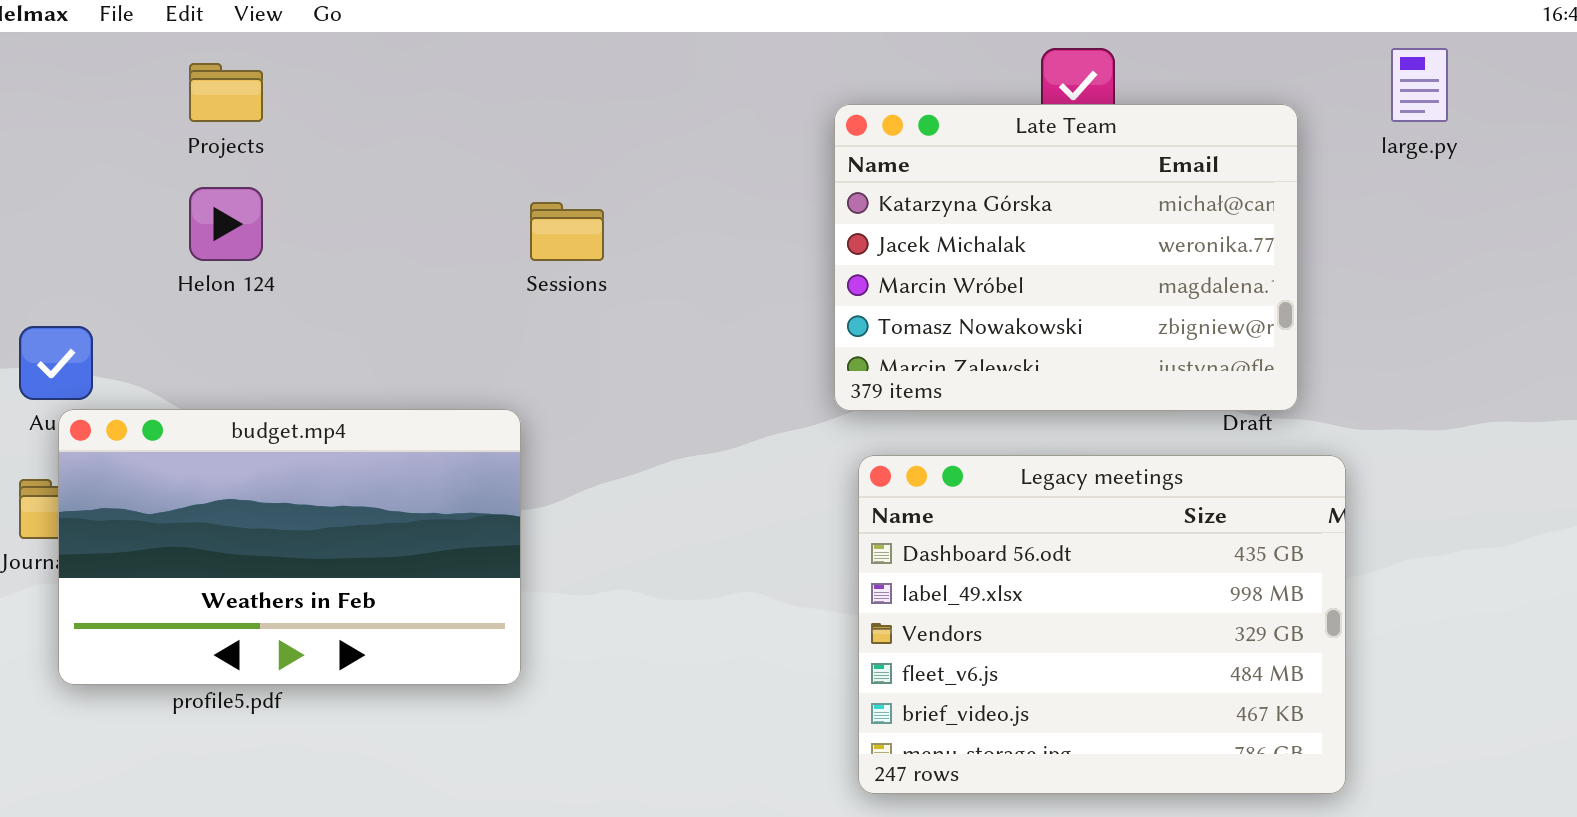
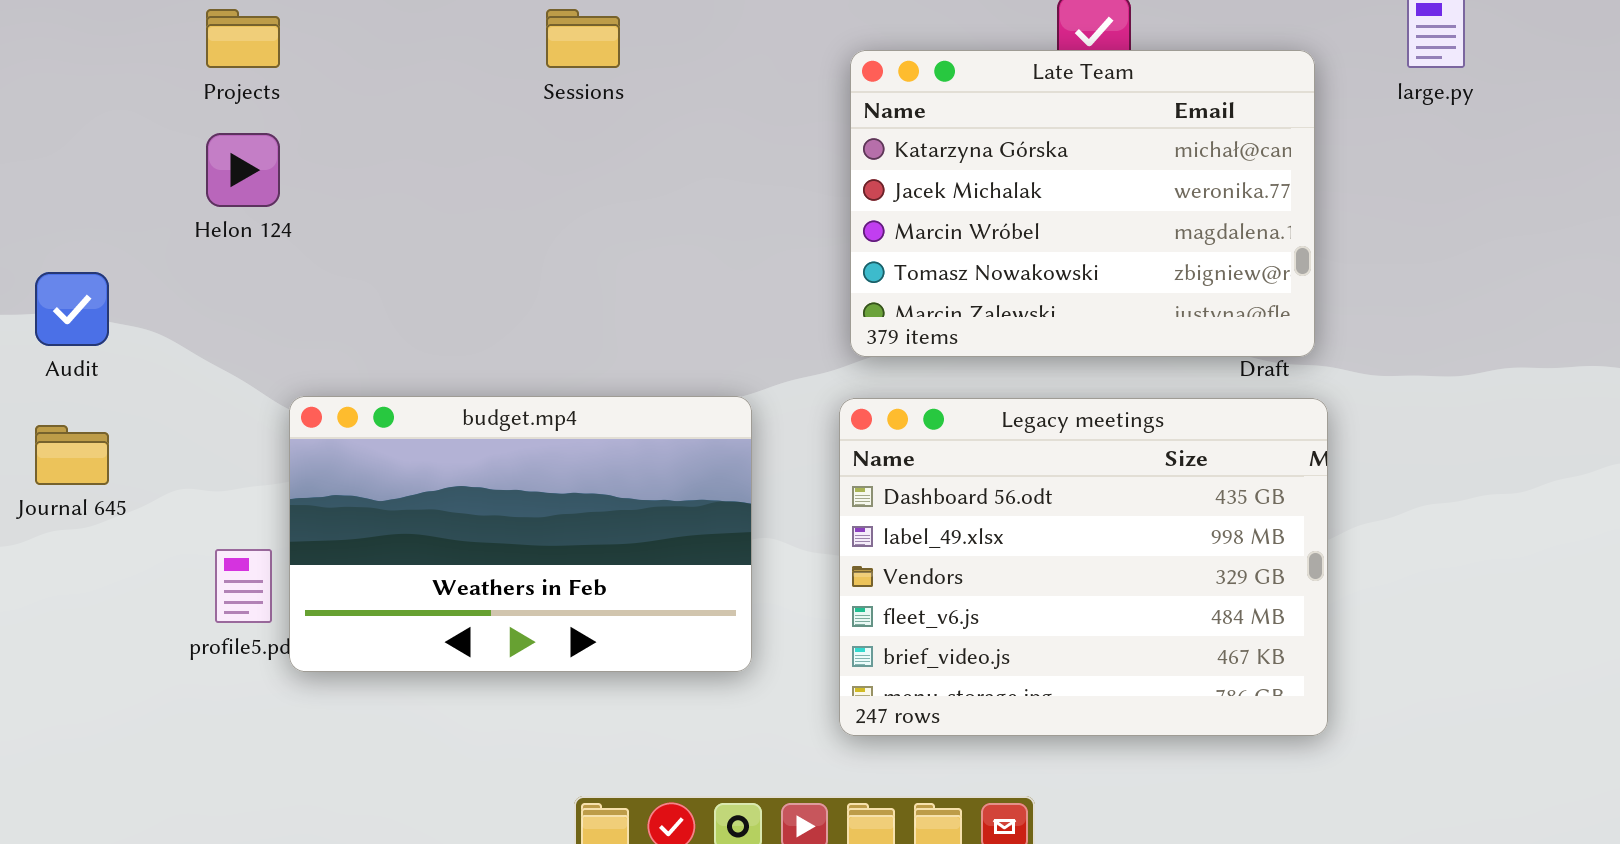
Sessions: [530,202,604,261] -> [546,9,620,68], moved
budget.mp4: [58,409,521,685] -> [289,396,752,672], moved
Legacy meetings: [858,455,1346,794] -> [839,398,1328,736], moved

